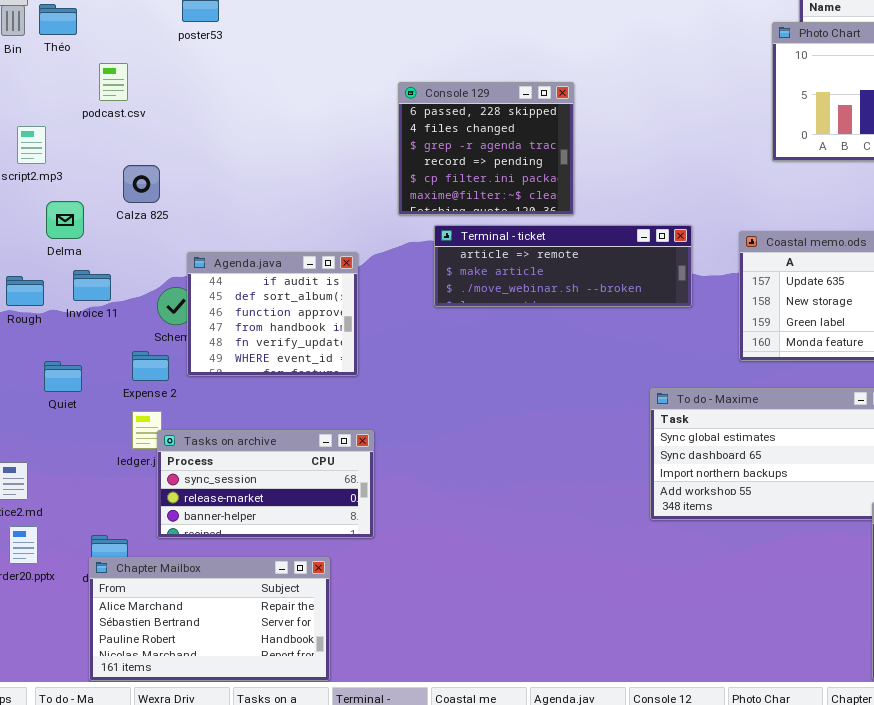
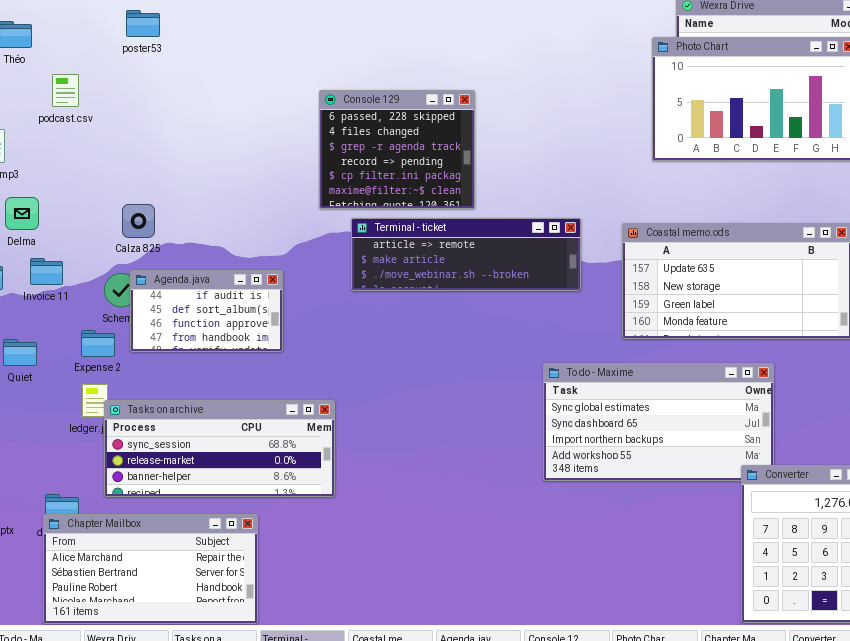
Calza 825: [123,165,160,203] -> [122,204,155,238], moved
Agenda.java: [187,252,358,376] -> [130,270,283,352], resized
Tasks on archive: [157,430,374,538] -> [104,400,335,497], resized

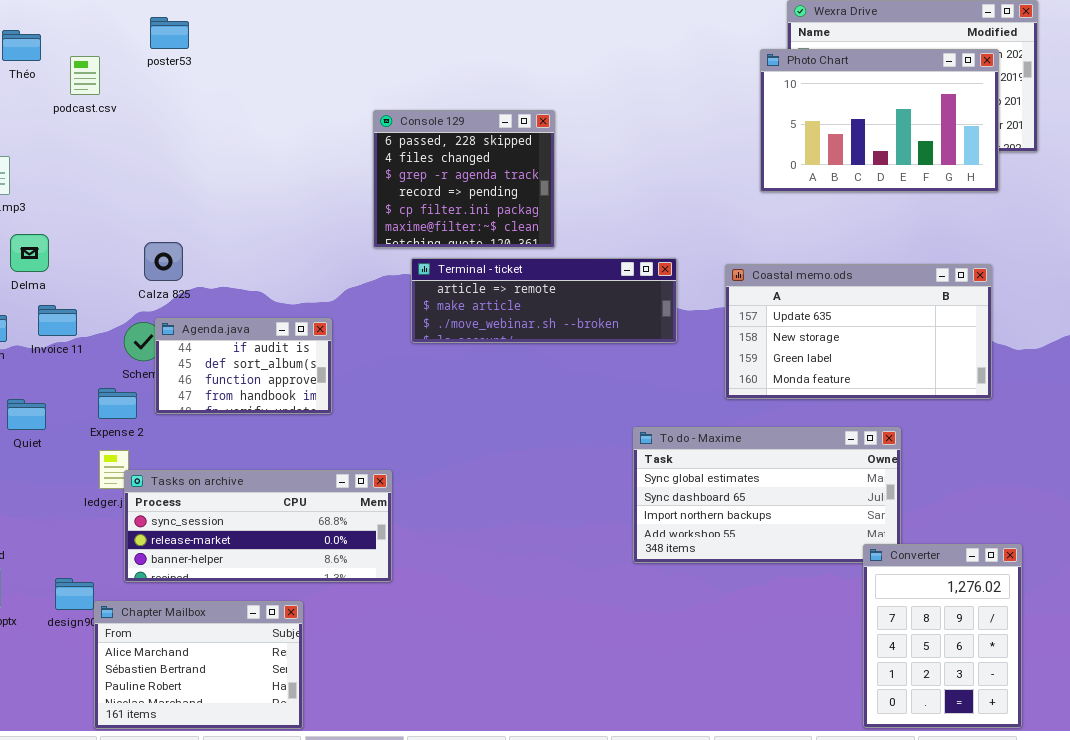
podcast.csv: [52,74,79,107] -> [70,56,100,95], moved
Chapter Mailbox: [43,514,258,624] -> [94,601,303,729], resized

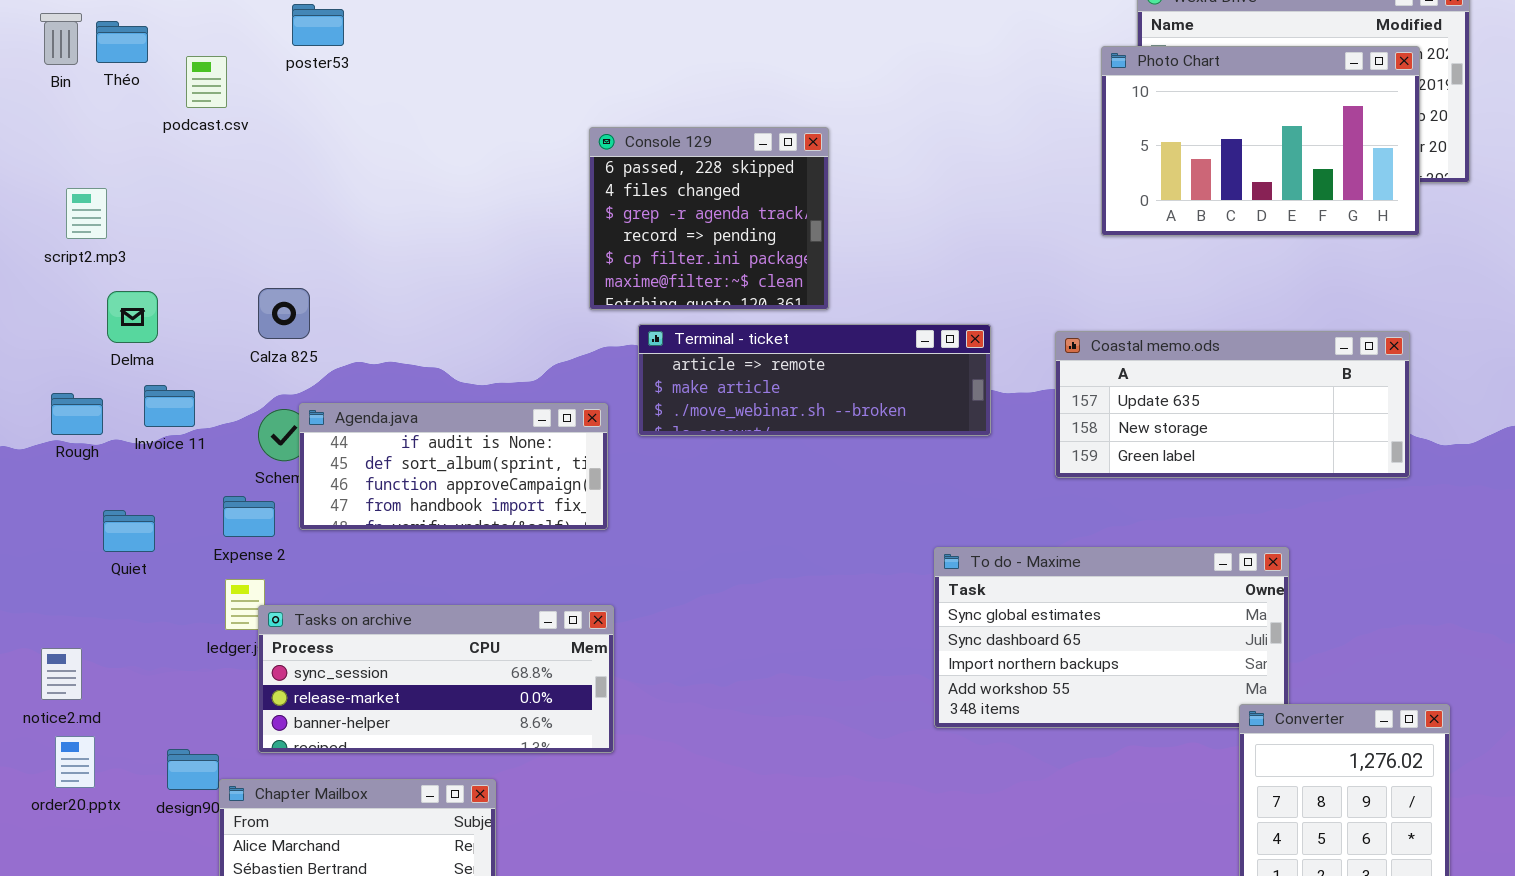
Calza 825: [144,242,183,281] -> [258,288,310,339], moved
Coastal memo.ods: [725,264,992,399] -> [1055,331,1410,478], resized
Agenda.java: [155,318,332,414] -> [299,403,608,530], resized

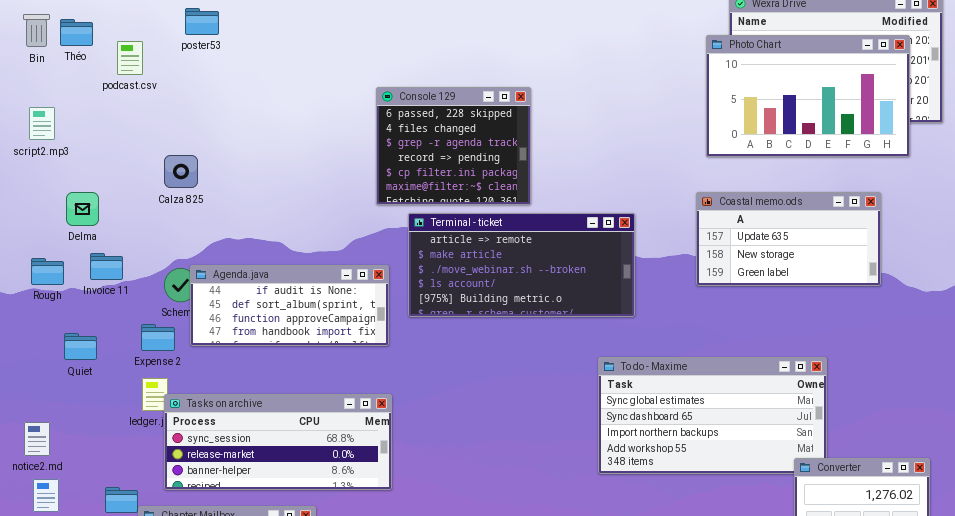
script2.mp3: [66,188,107,239] -> [29,107,55,140], moved
Calza 825: [258,288,310,339] -> [164,155,198,188], moved
Terminal - ticket: [638,324,991,436] -> [408,213,635,317], resized
Coastal memo.ods: [1055,331,1410,478] -> [696,192,881,286], moved, resized

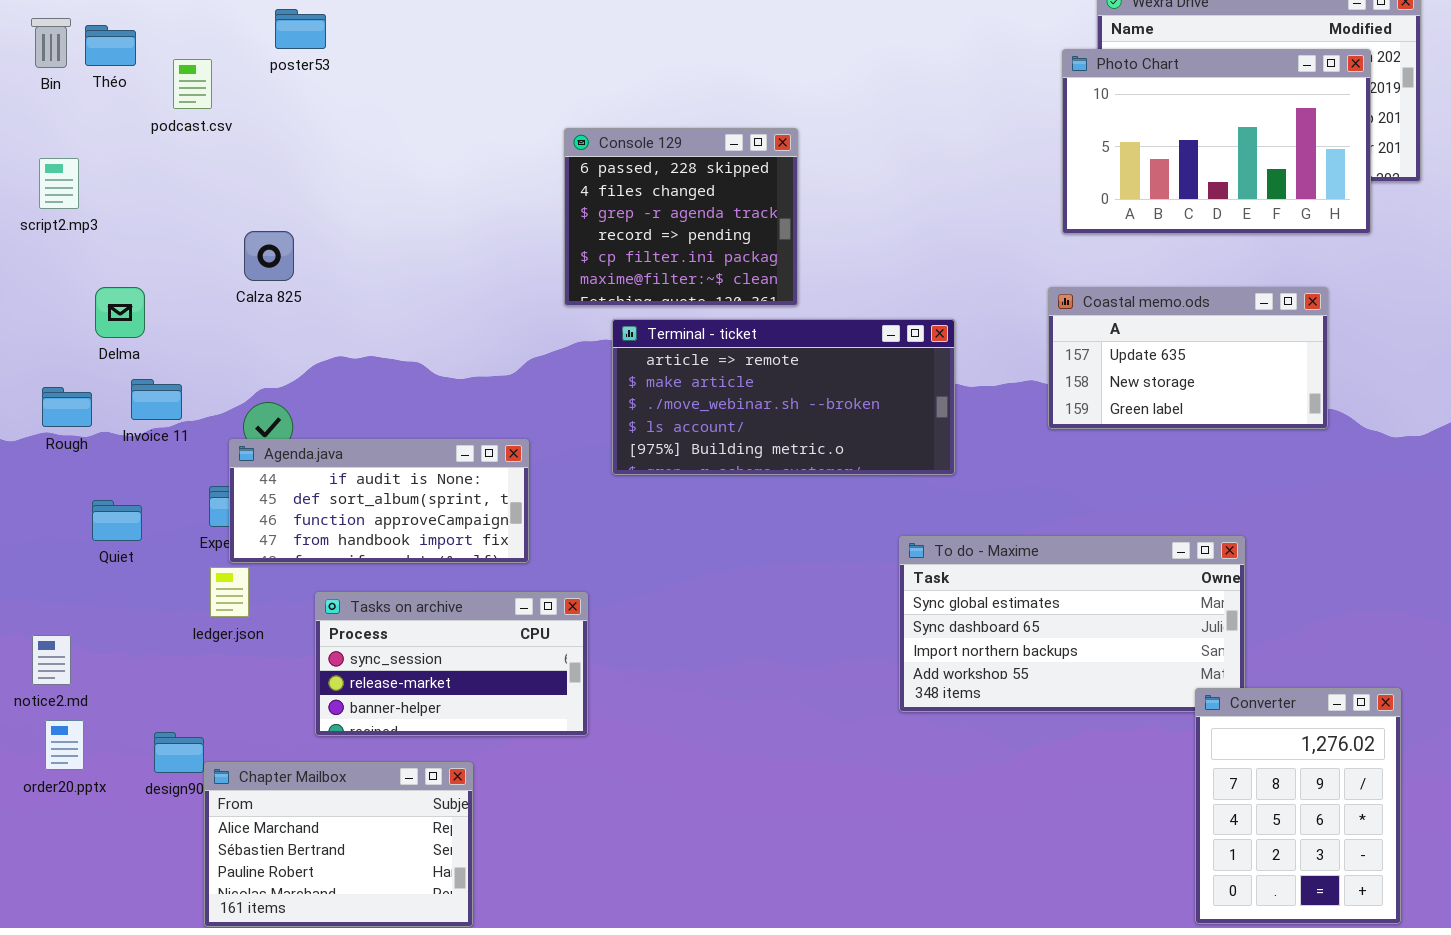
Agenda.java: [190,265,389,346] -> [229,439,529,563], moved
Tasks on archive: [164,394,392,490] -> [315,592,588,736], resized

